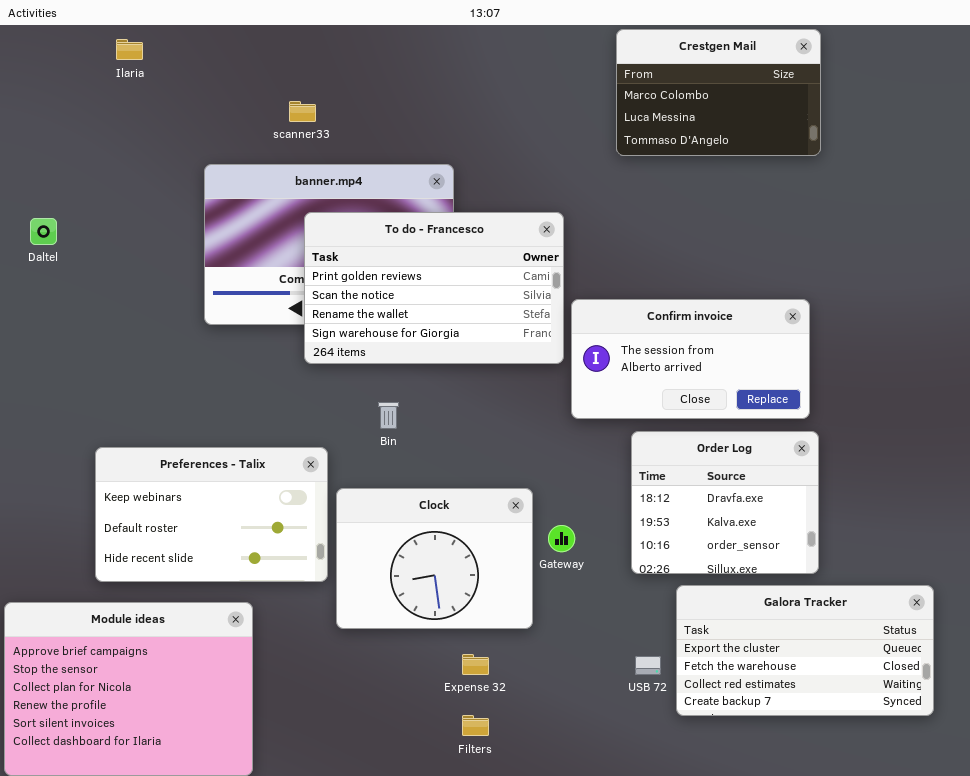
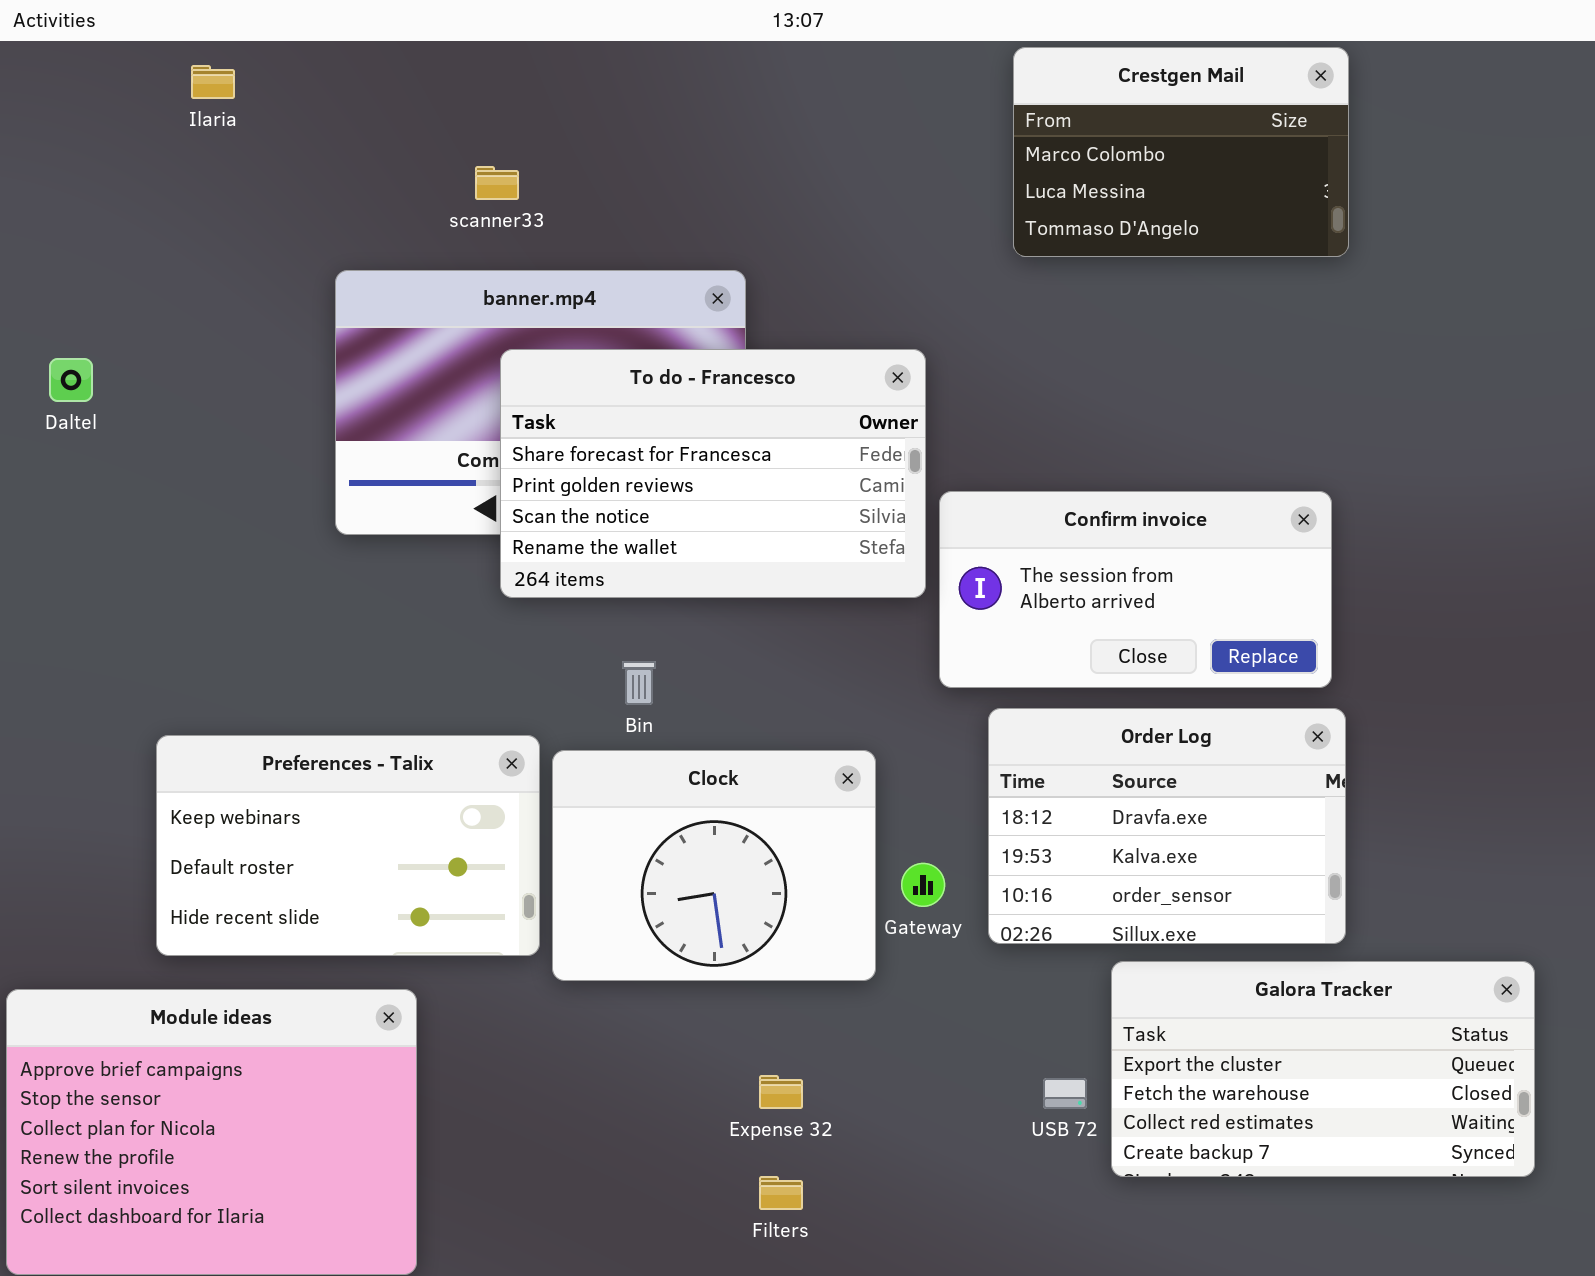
To do - Francesco: [304,212,564,364] -> [500,349,926,598], scrolled up 1 row
Order Log: [631,431,819,574] -> [988,708,1346,944], resized
Clock: [336,488,533,629] -> [552,750,876,981], moved

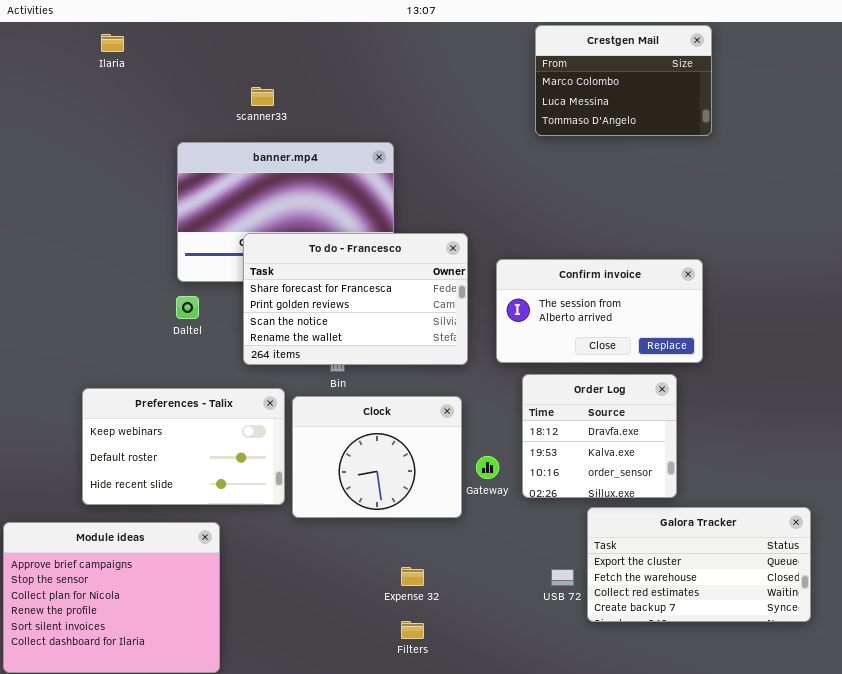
To do - Francesco: [500,349,926,598] -> [243,233,468,365], moved
Daltel: [49,358,93,402] -> [176,296,199,319], moved
Order Log: [988,708,1346,944] -> [522,374,677,498], resized

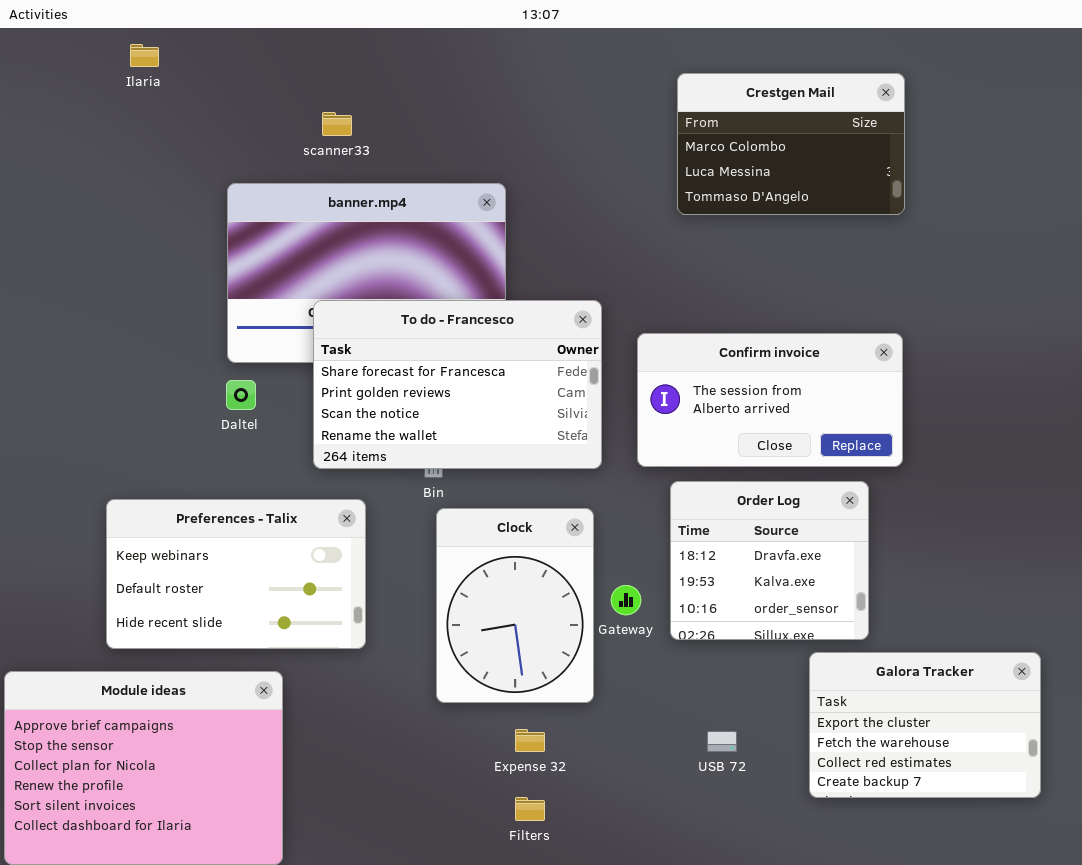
Crestgen Mail: [535,25,712,136] -> [677,73,905,215], moved
Clock: [292,396,462,518] -> [436,508,594,703], resized
Galora Tracker: [587,507,811,622] -> [809,652,1041,798], resized

